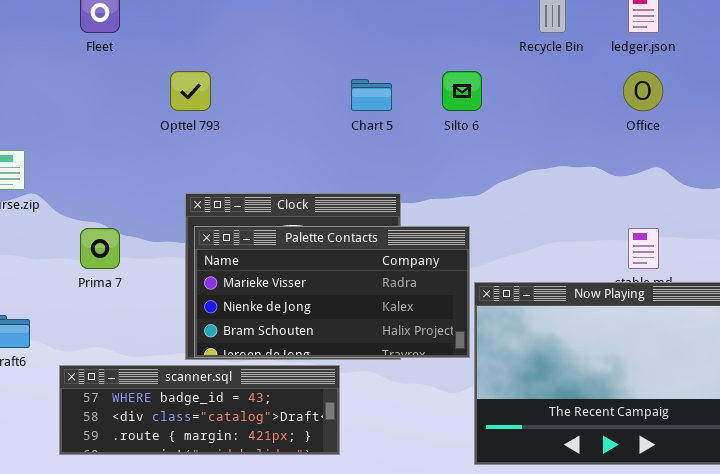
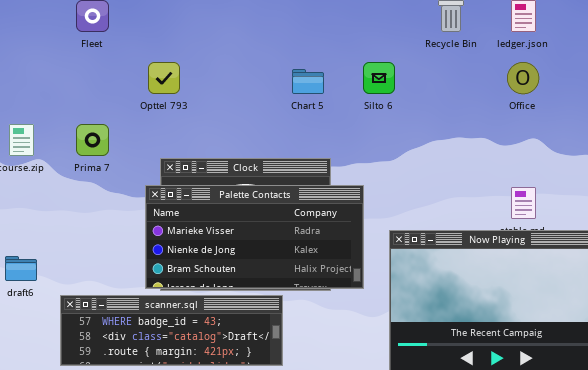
Palette Contacts: [194,226,470,358] -> [145,185,364,289], moved
Prima 7: [80,228,120,269] -> [76,124,109,156], moved

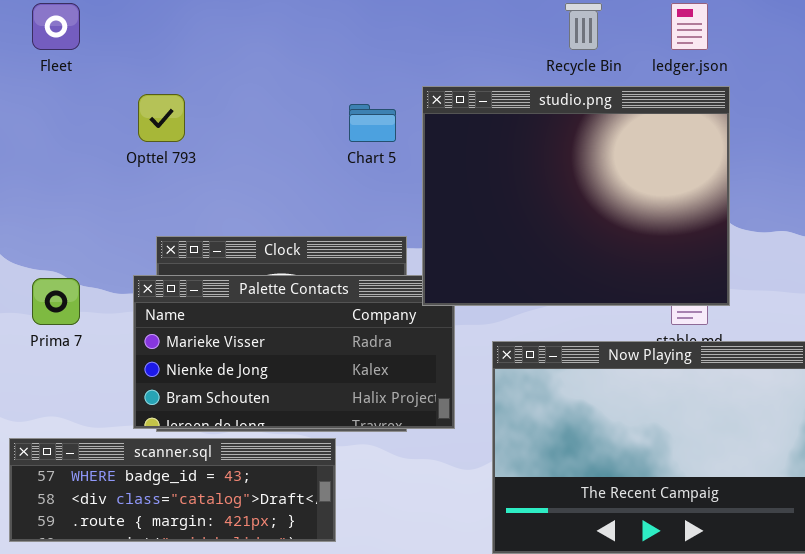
studio.png: none -> [422,86,730,306], opened
Prima 7: [76,124,109,156] -> [32,278,80,325], moved

